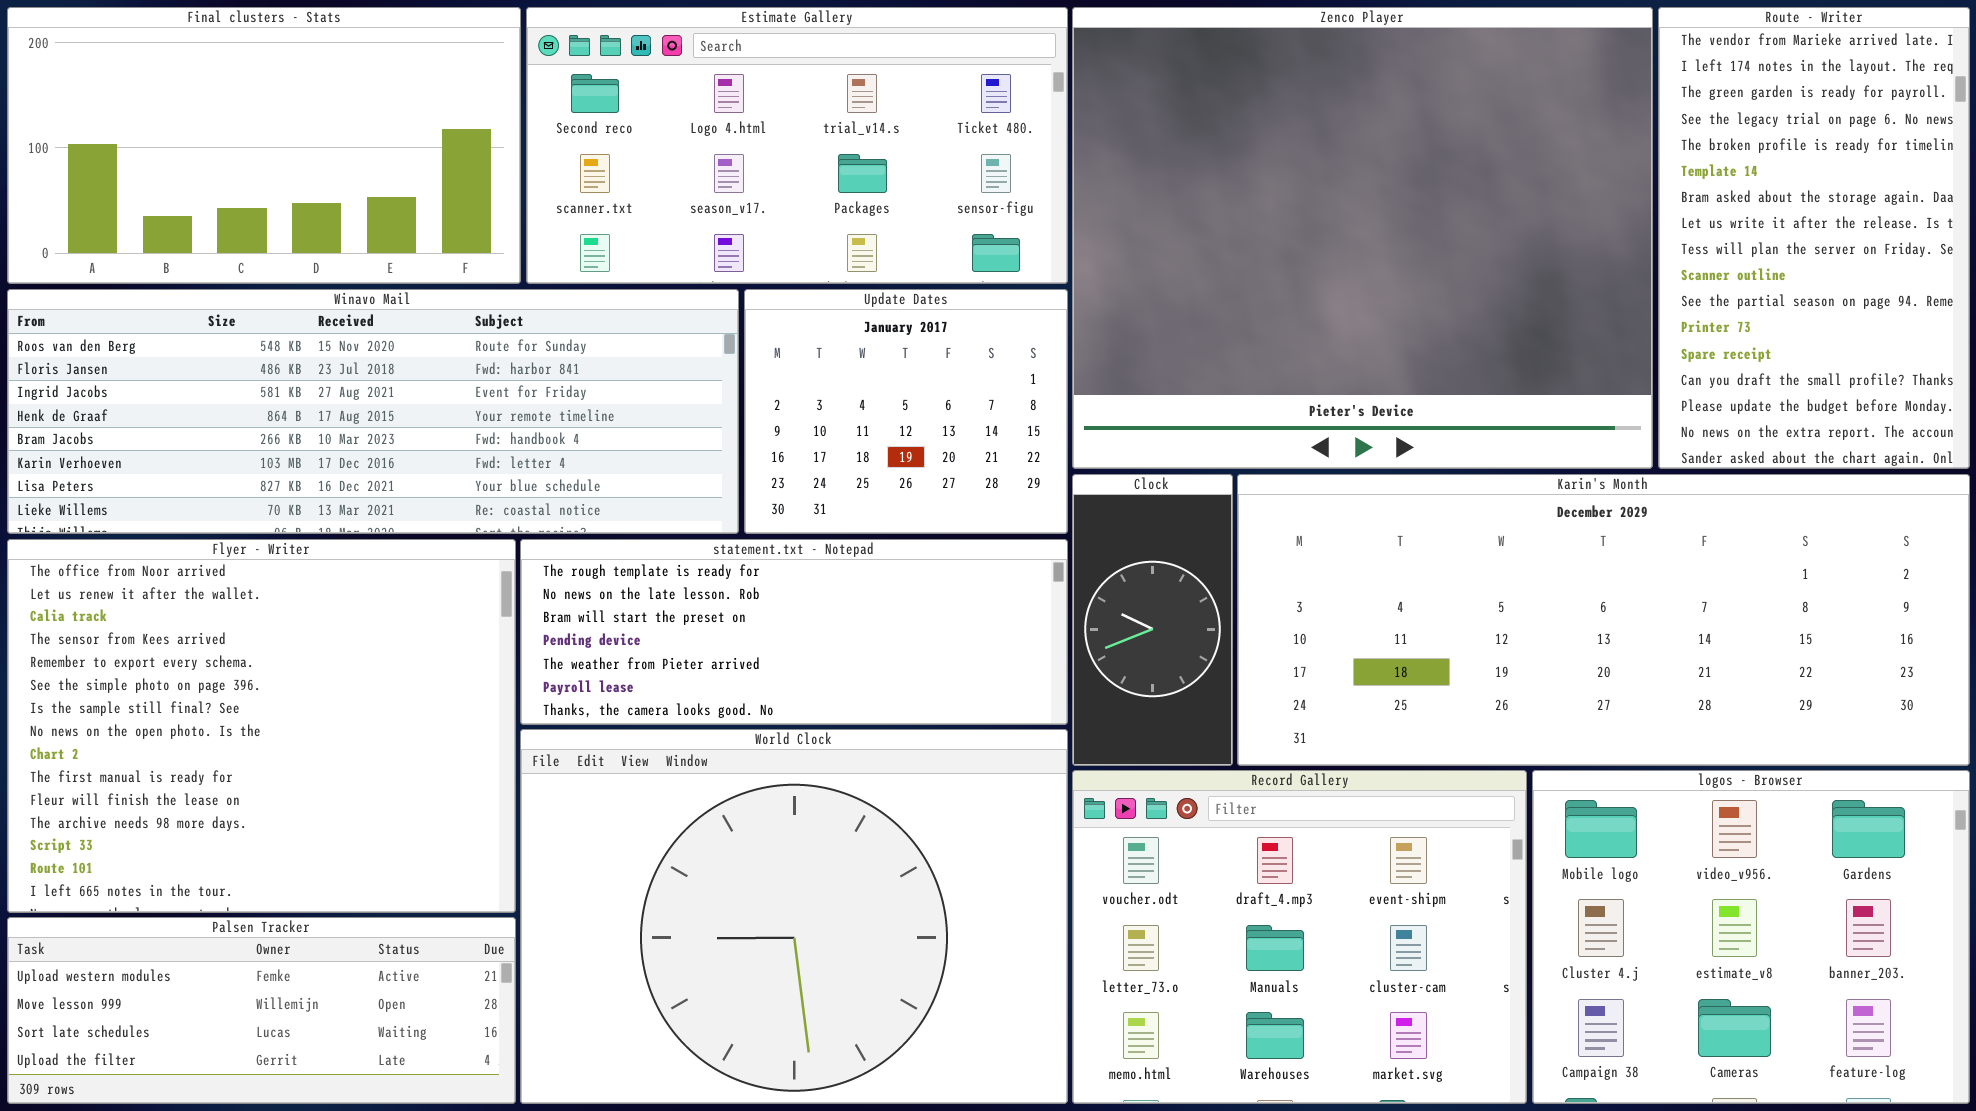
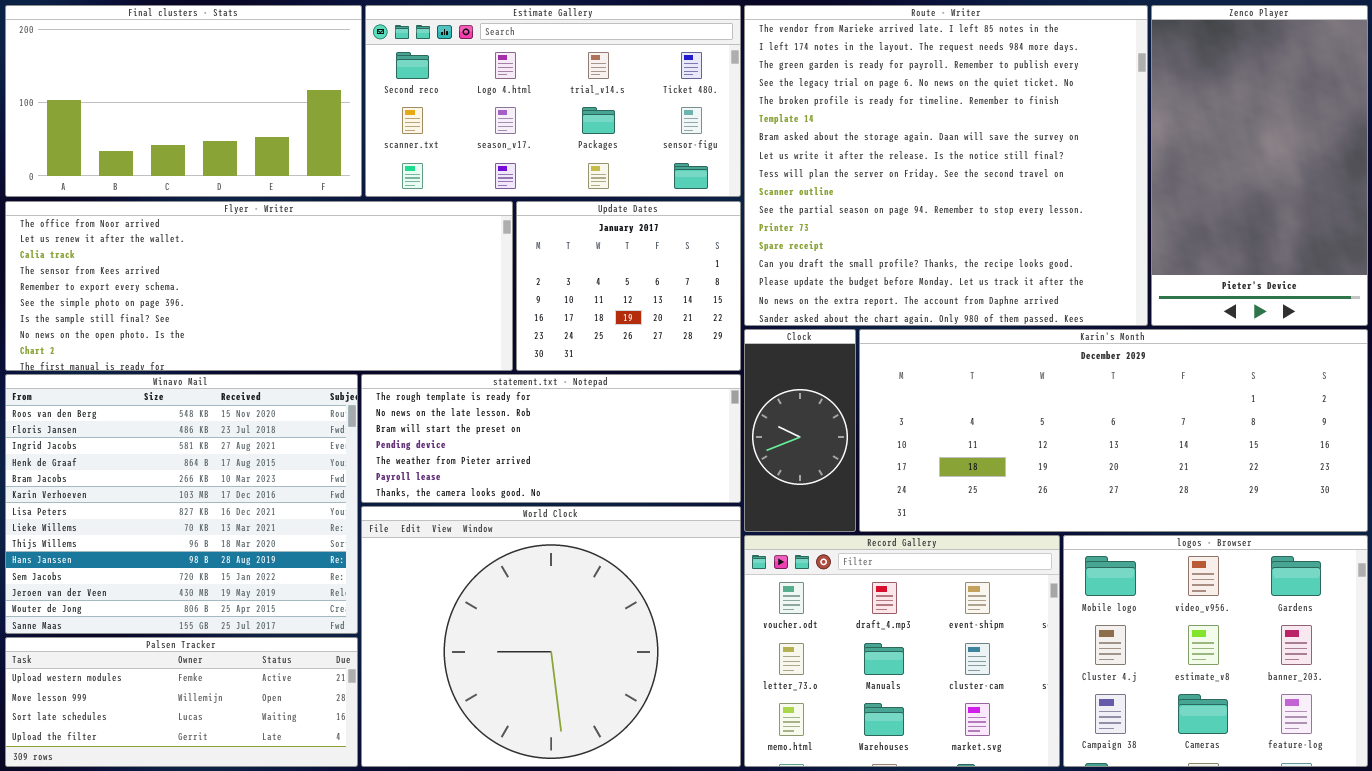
Zenco Player: [1072,7,1653,469] -> [1151,5,1368,326], moved, resized
Route - Writer: [1658,7,1970,469] -> [744,5,1148,326], moved, resized
Winavo Mail: [7,289,739,534] -> [5,374,358,634], moved, resized
Flyer - Writer: [7,539,516,913] -> [5,201,513,371], moved, resized

